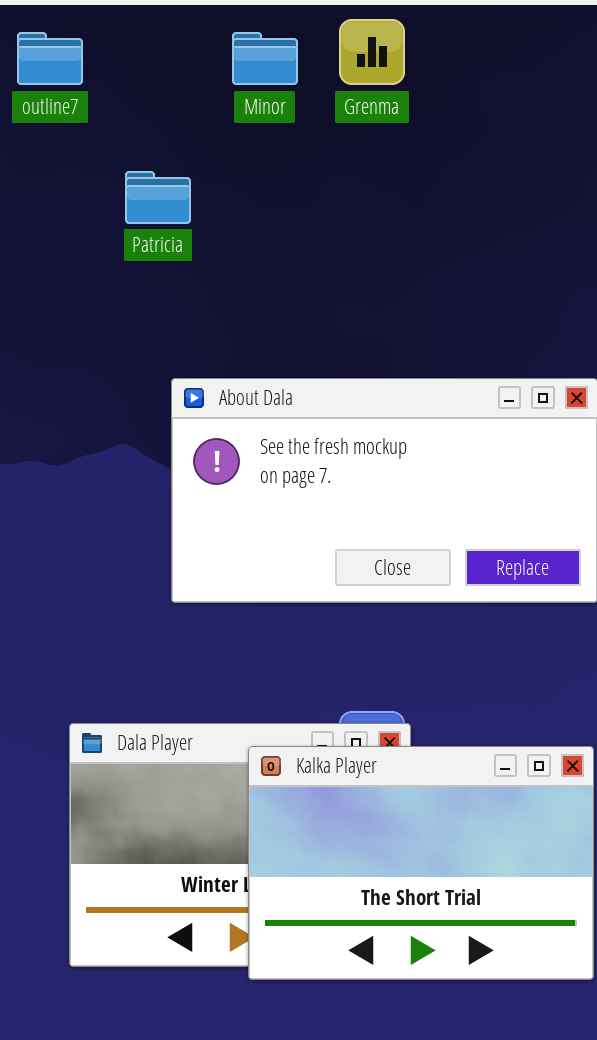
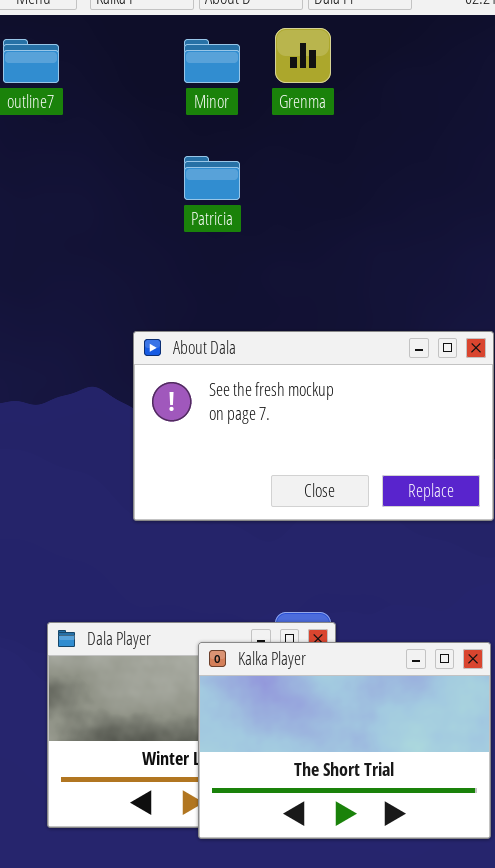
Patricia: [125,171,191,224] -> [184,156,240,200], moved

